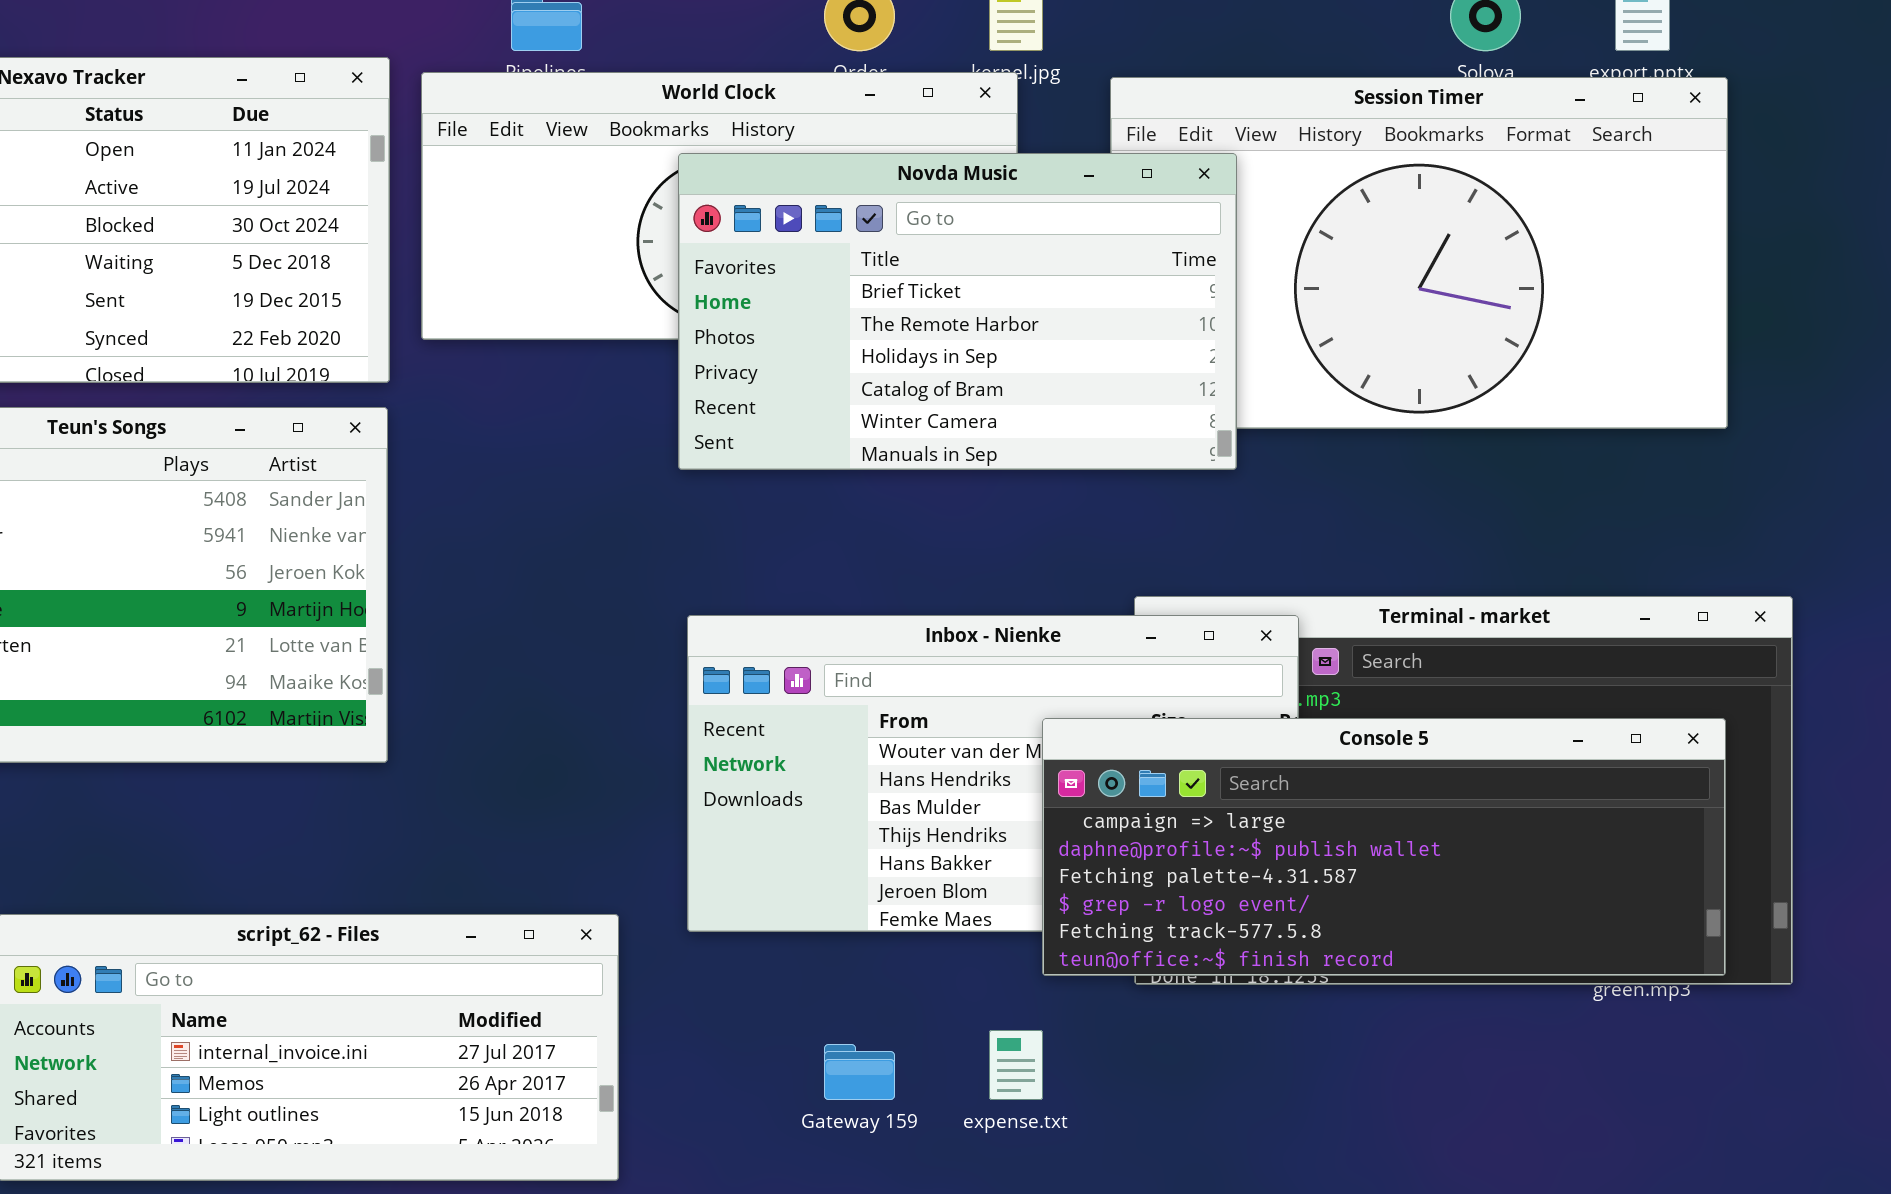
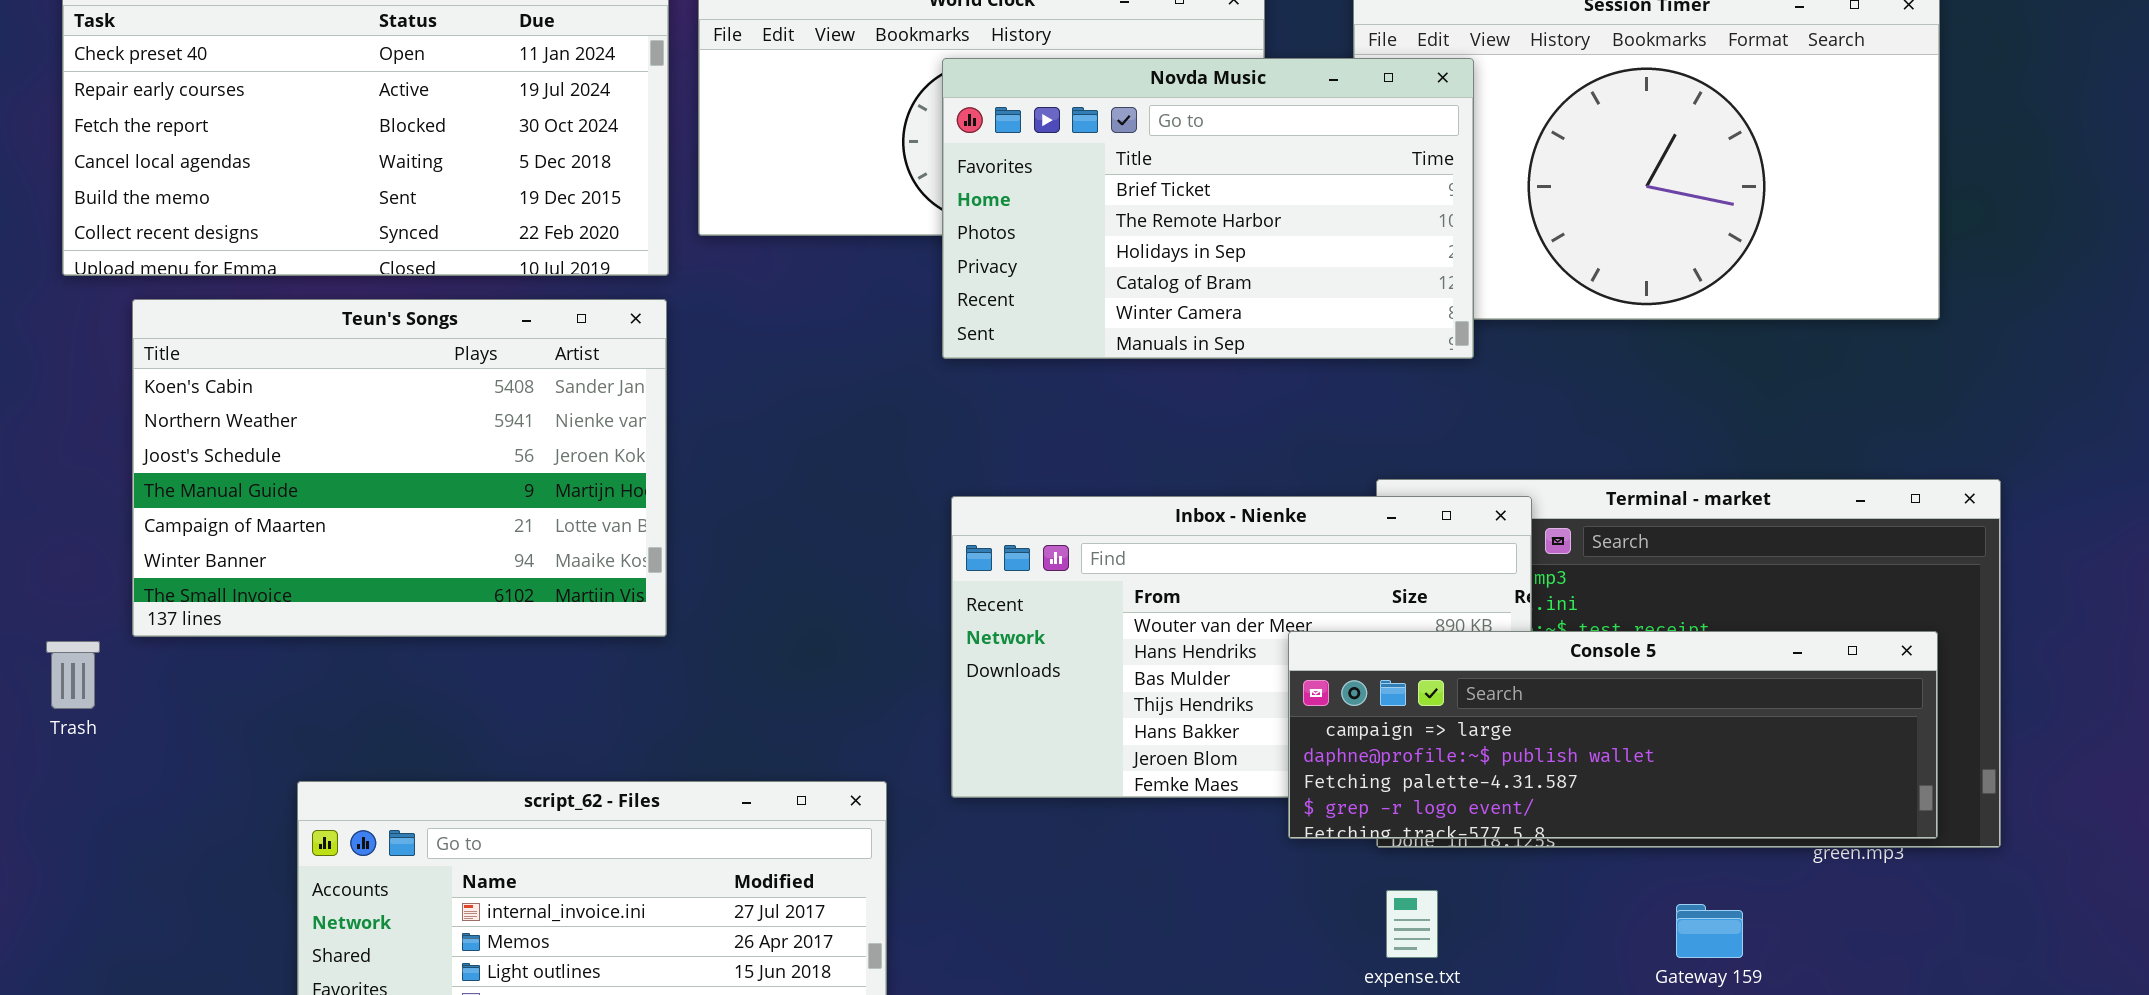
Console 5: [1042,718,1726,976] -> [1288,631,1938,839], resized
expense.txt: [989,1030,1043,1100] -> [1386,890,1438,958], moved
Gateway 159: [824,1044,895,1100] -> [1676,904,1743,958], moved

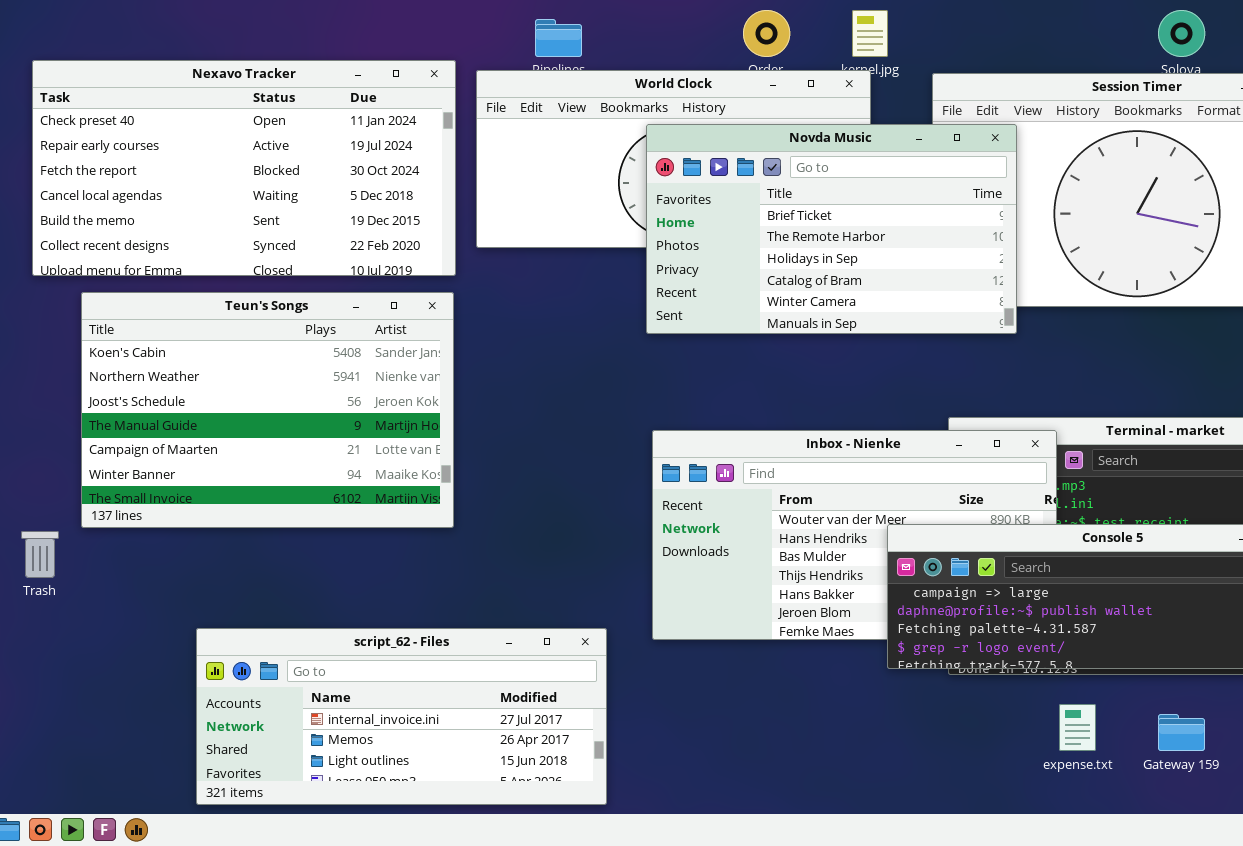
expense.txt: [1386,890,1438,958] -> [1059,704,1096,751], moved

